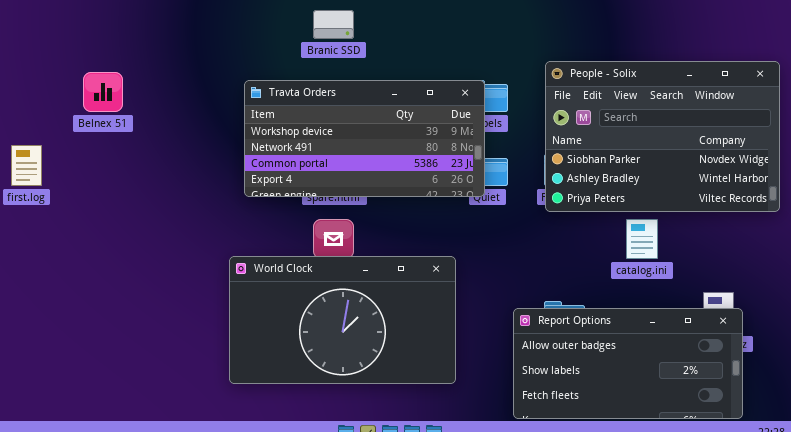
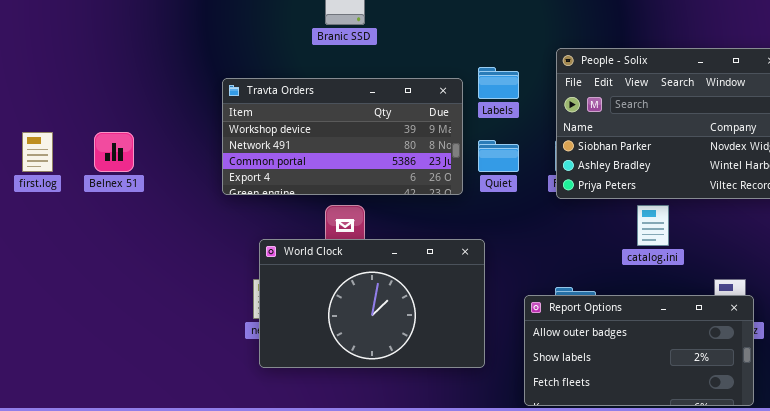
Belnex 51: [83,72,123,112] -> [94,132,134,172], moved
Travta Orders: [244,80,485,197] -> [222,78,463,195], moved
World Clock: [229,256,456,384] -> [259,239,485,368], moved

